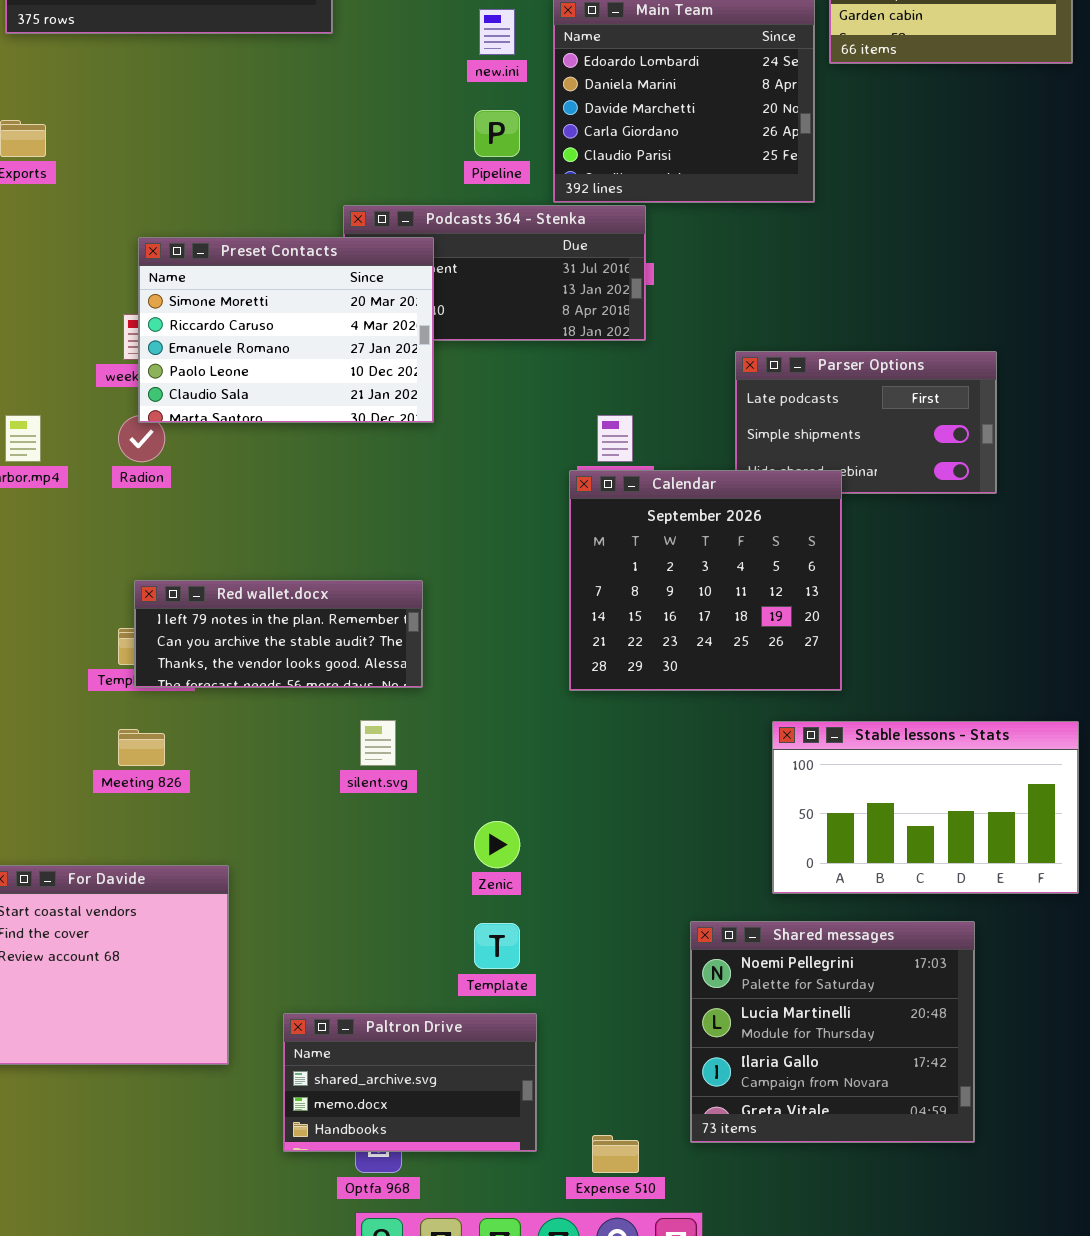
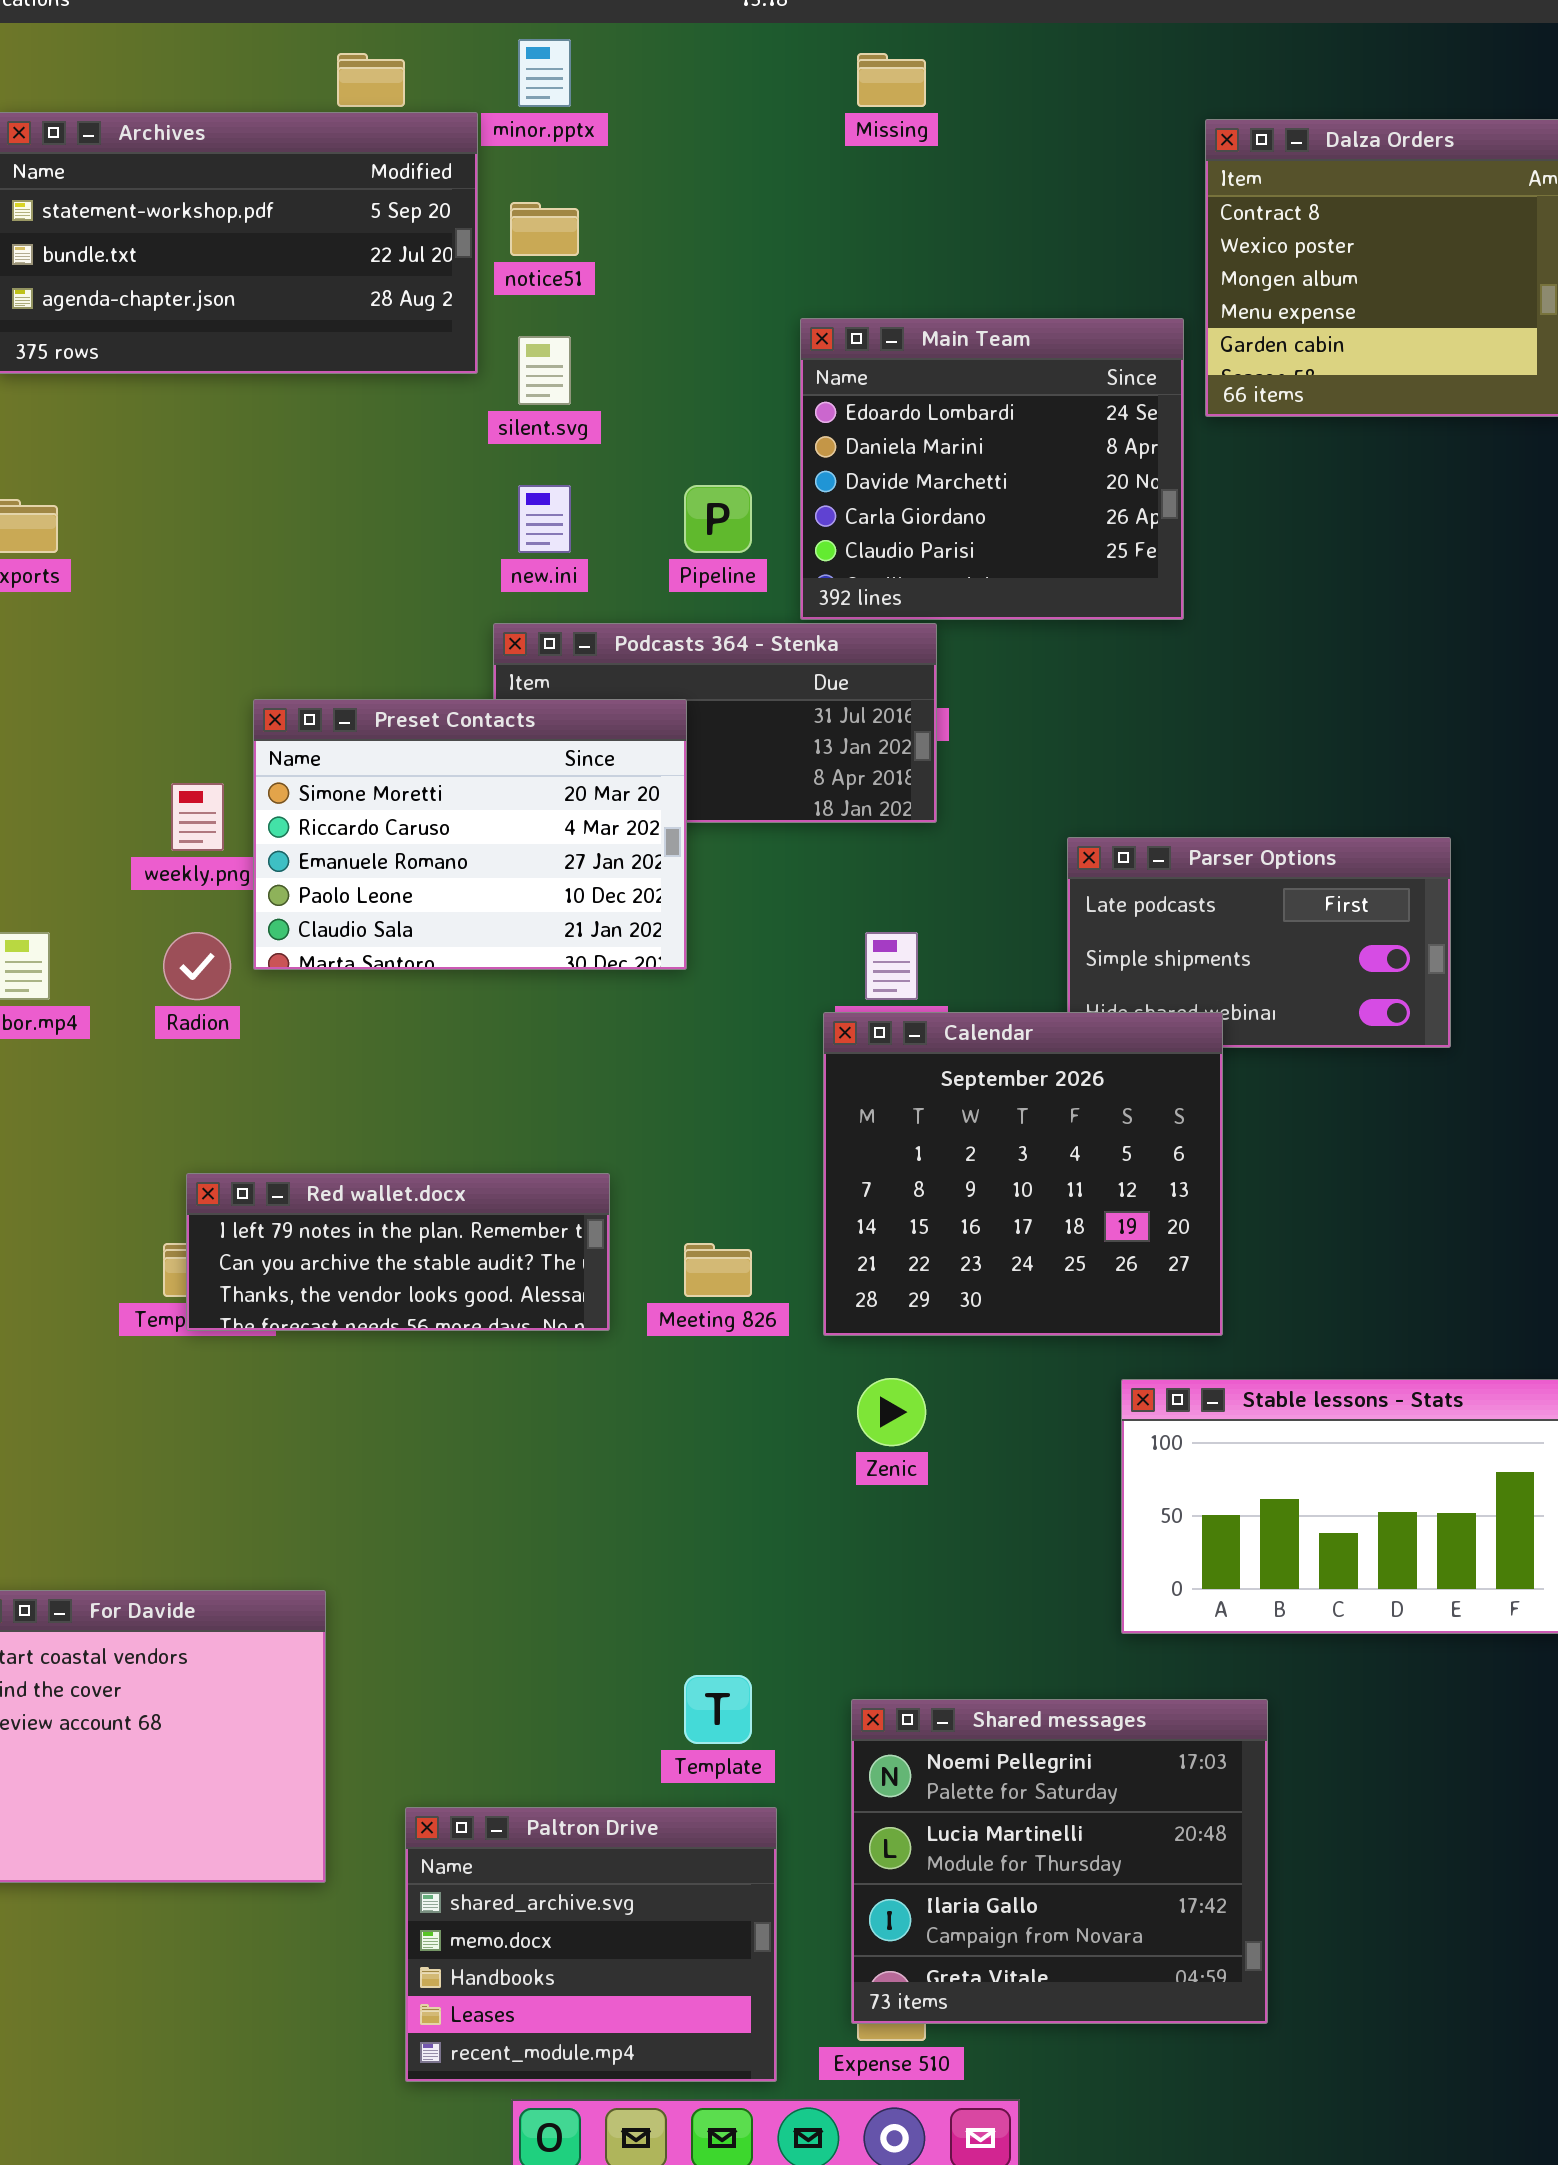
new.ini: [479,9,515,55] -> [518,485,571,553], moved
Preset Contacts: [138,237,434,423] -> [253,699,687,970], moved
silent.svg: [360,720,396,766] -> [518,336,571,405], moved
Meeting 826: [118,729,165,766] -> [684,1243,752,1297], moved
Zenic: [474,821,520,868] -> [857,1378,926,1446], moved
Shared messages: [690,921,975,1143] -> [851,1699,1268,2024], moved
Paltron Drive: [283,1013,537,1152] -> [405,1807,777,2082], resized

